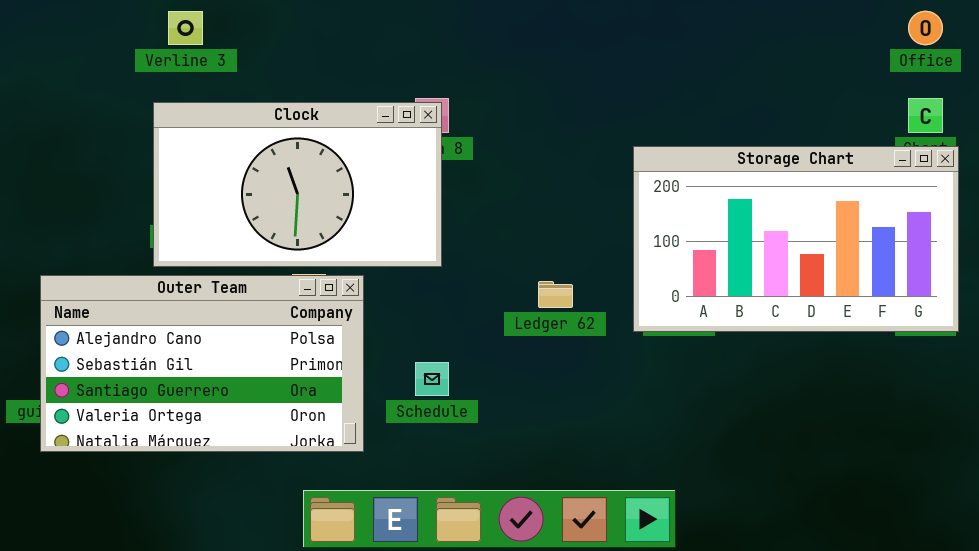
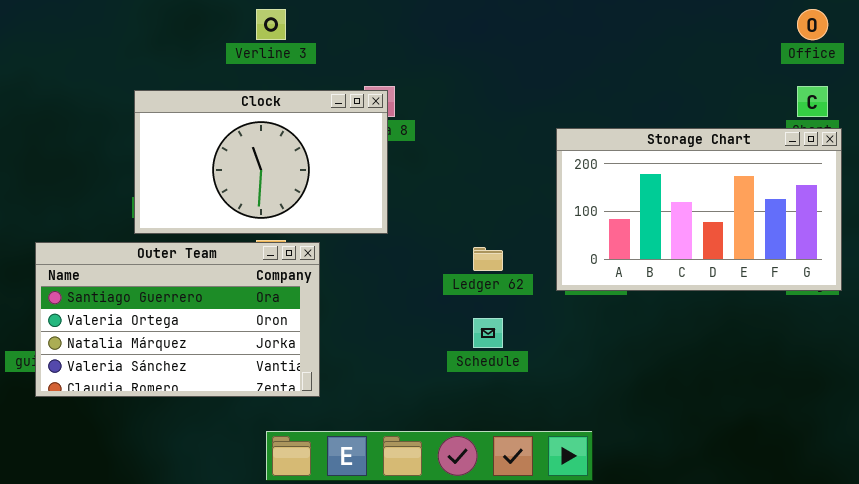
Verline 3: [168,11,203,45] -> [256,9,286,40], moved
Outer Team: [40,275,364,452] -> [35,242,320,397], scrolled down 2 rows
Schedule: [415,362,449,396] -> [473,318,503,348], moved

